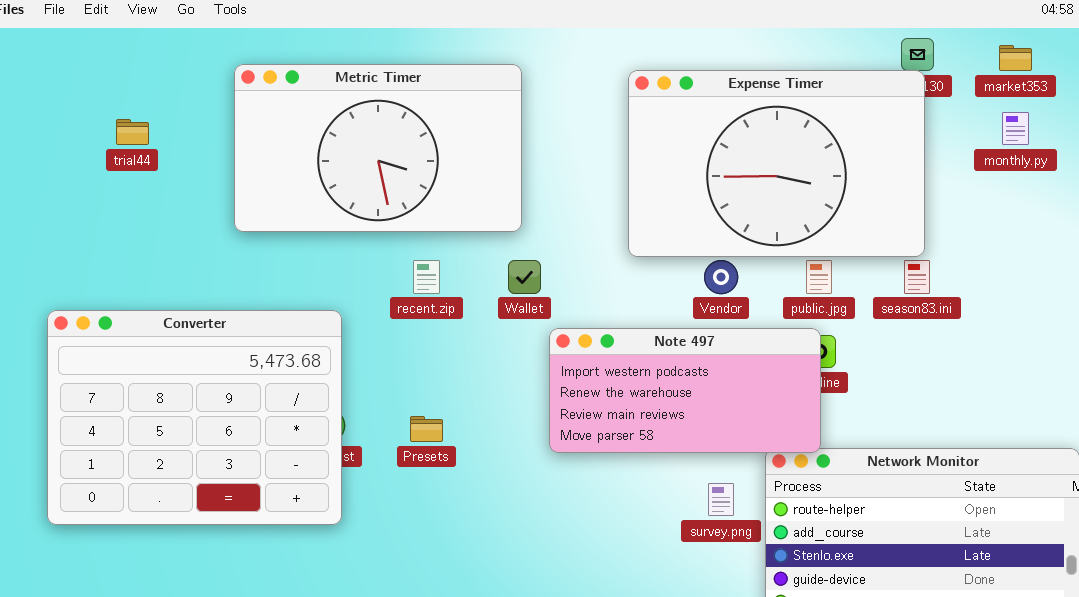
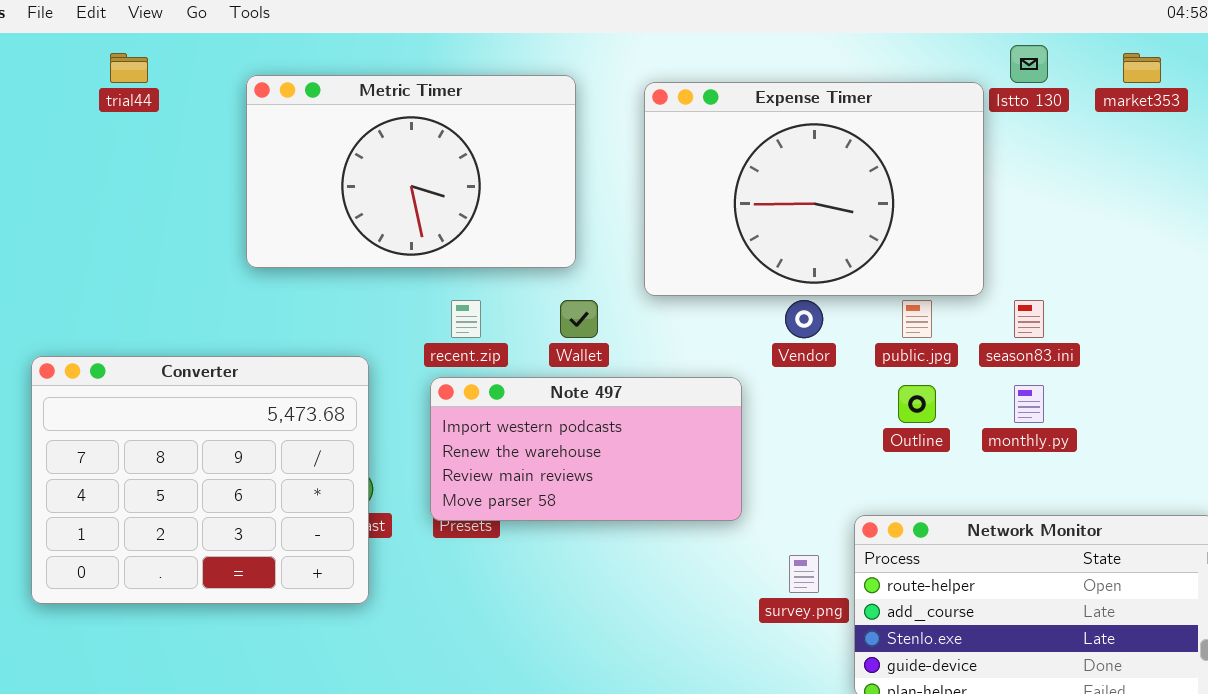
Expense Timer: [628,70,925,257] -> [644,82,984,296], moved
monthly.py: [1002,112,1029,145] -> [1014,385,1044,423], moved
trial44: [116,119,149,145] -> [110,53,148,83], moved
Note 497: [549,328,821,453] -> [430,377,742,521], moved

